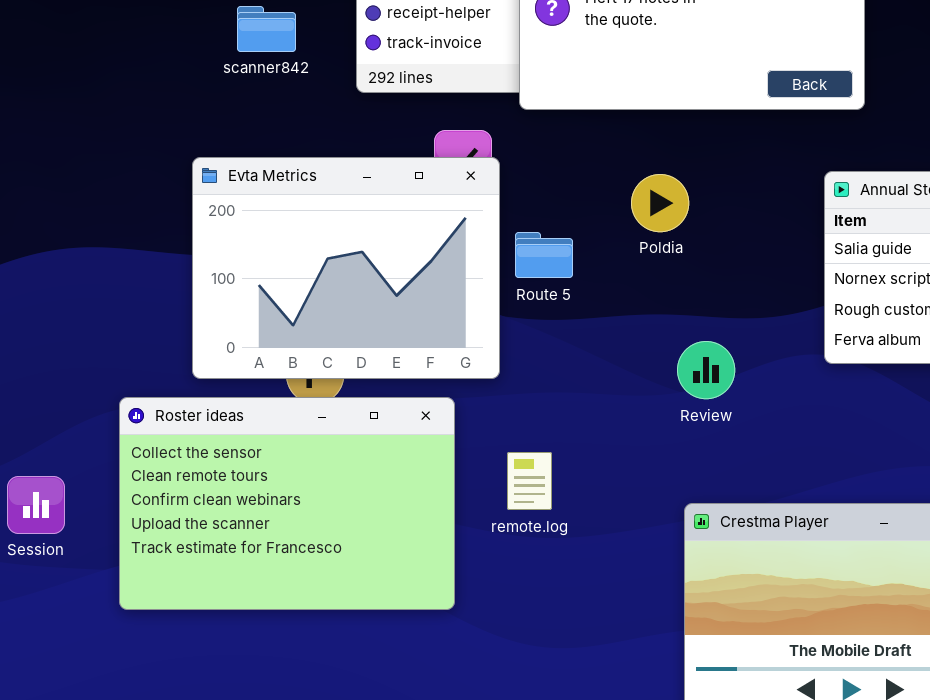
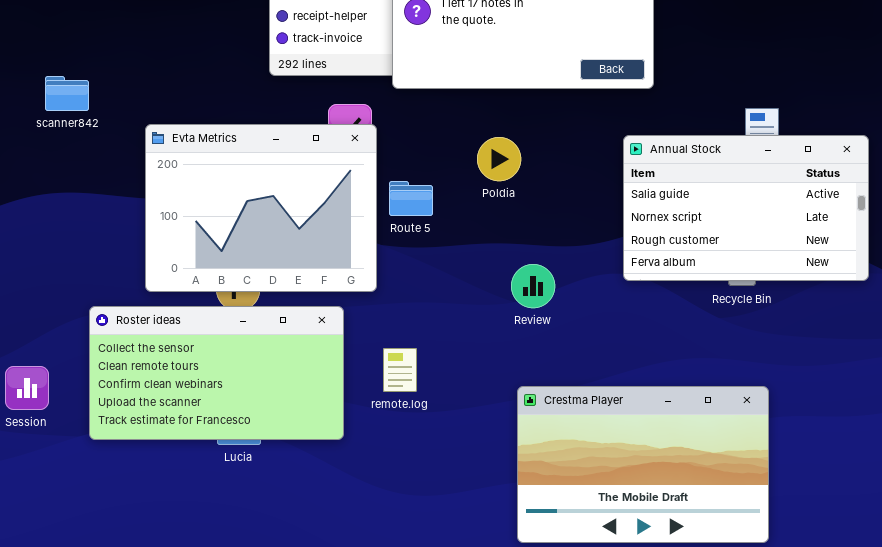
scanner842: [237,6,296,52] -> [45,76,89,111], moved
Roster ideas: [119,397,455,610] -> [89,306,344,440], resized

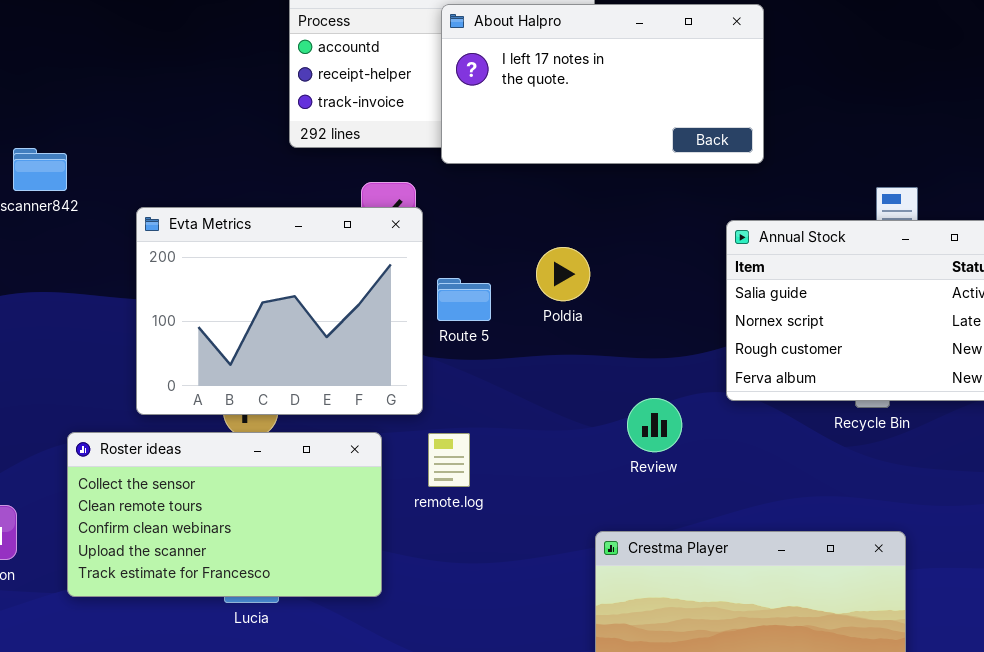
Poldia: [477,137,521,181] -> [536,247,590,301], moved
Review: [511,264,555,308] -> [627,398,682,452], moved
remote.log: [383,348,417,392] -> [428,433,470,487], moved

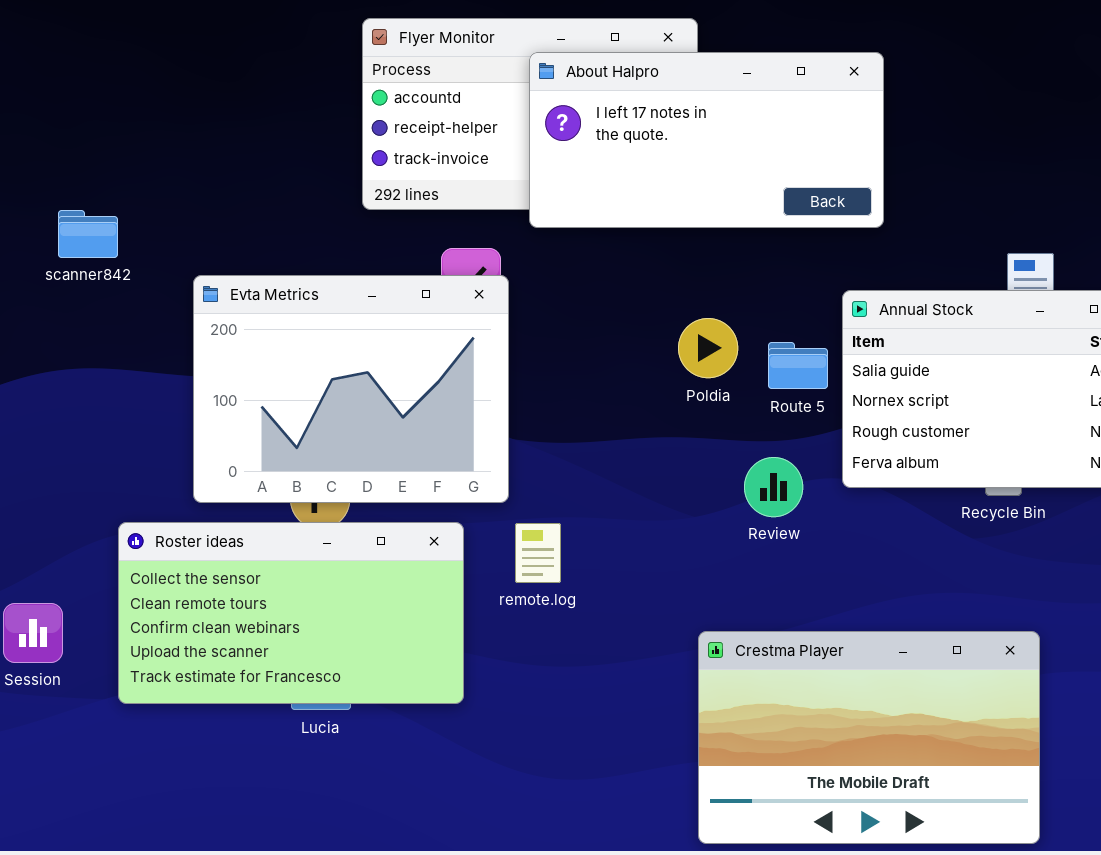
Poldia: [536,247,590,301] -> [678,318,738,378], moved
Route 5: [437,278,491,321] -> [768,342,828,389], moved
Review: [627,398,682,452] -> [744,457,803,517], moved

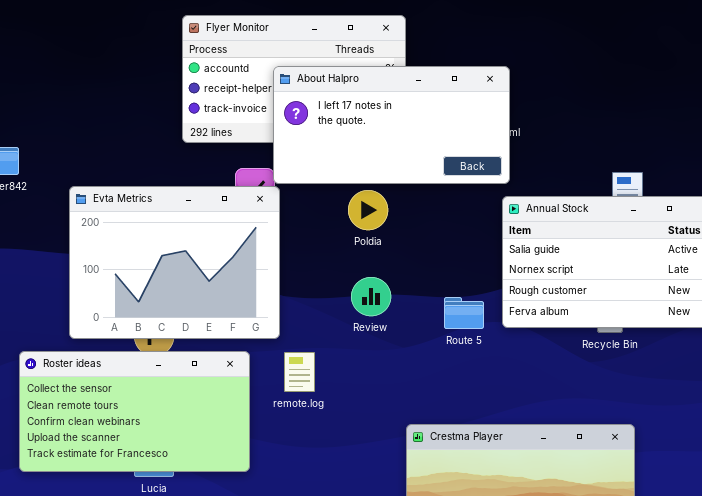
About Halpro: [529,52,884,228] -> [273,66,510,184], moved
Poldia: [678,318,738,378] -> [348,190,388,230], moved
Route 5: [768,342,828,389] -> [444,297,484,329], moved
Review: [744,457,803,517] -> [351,277,391,316], moved

